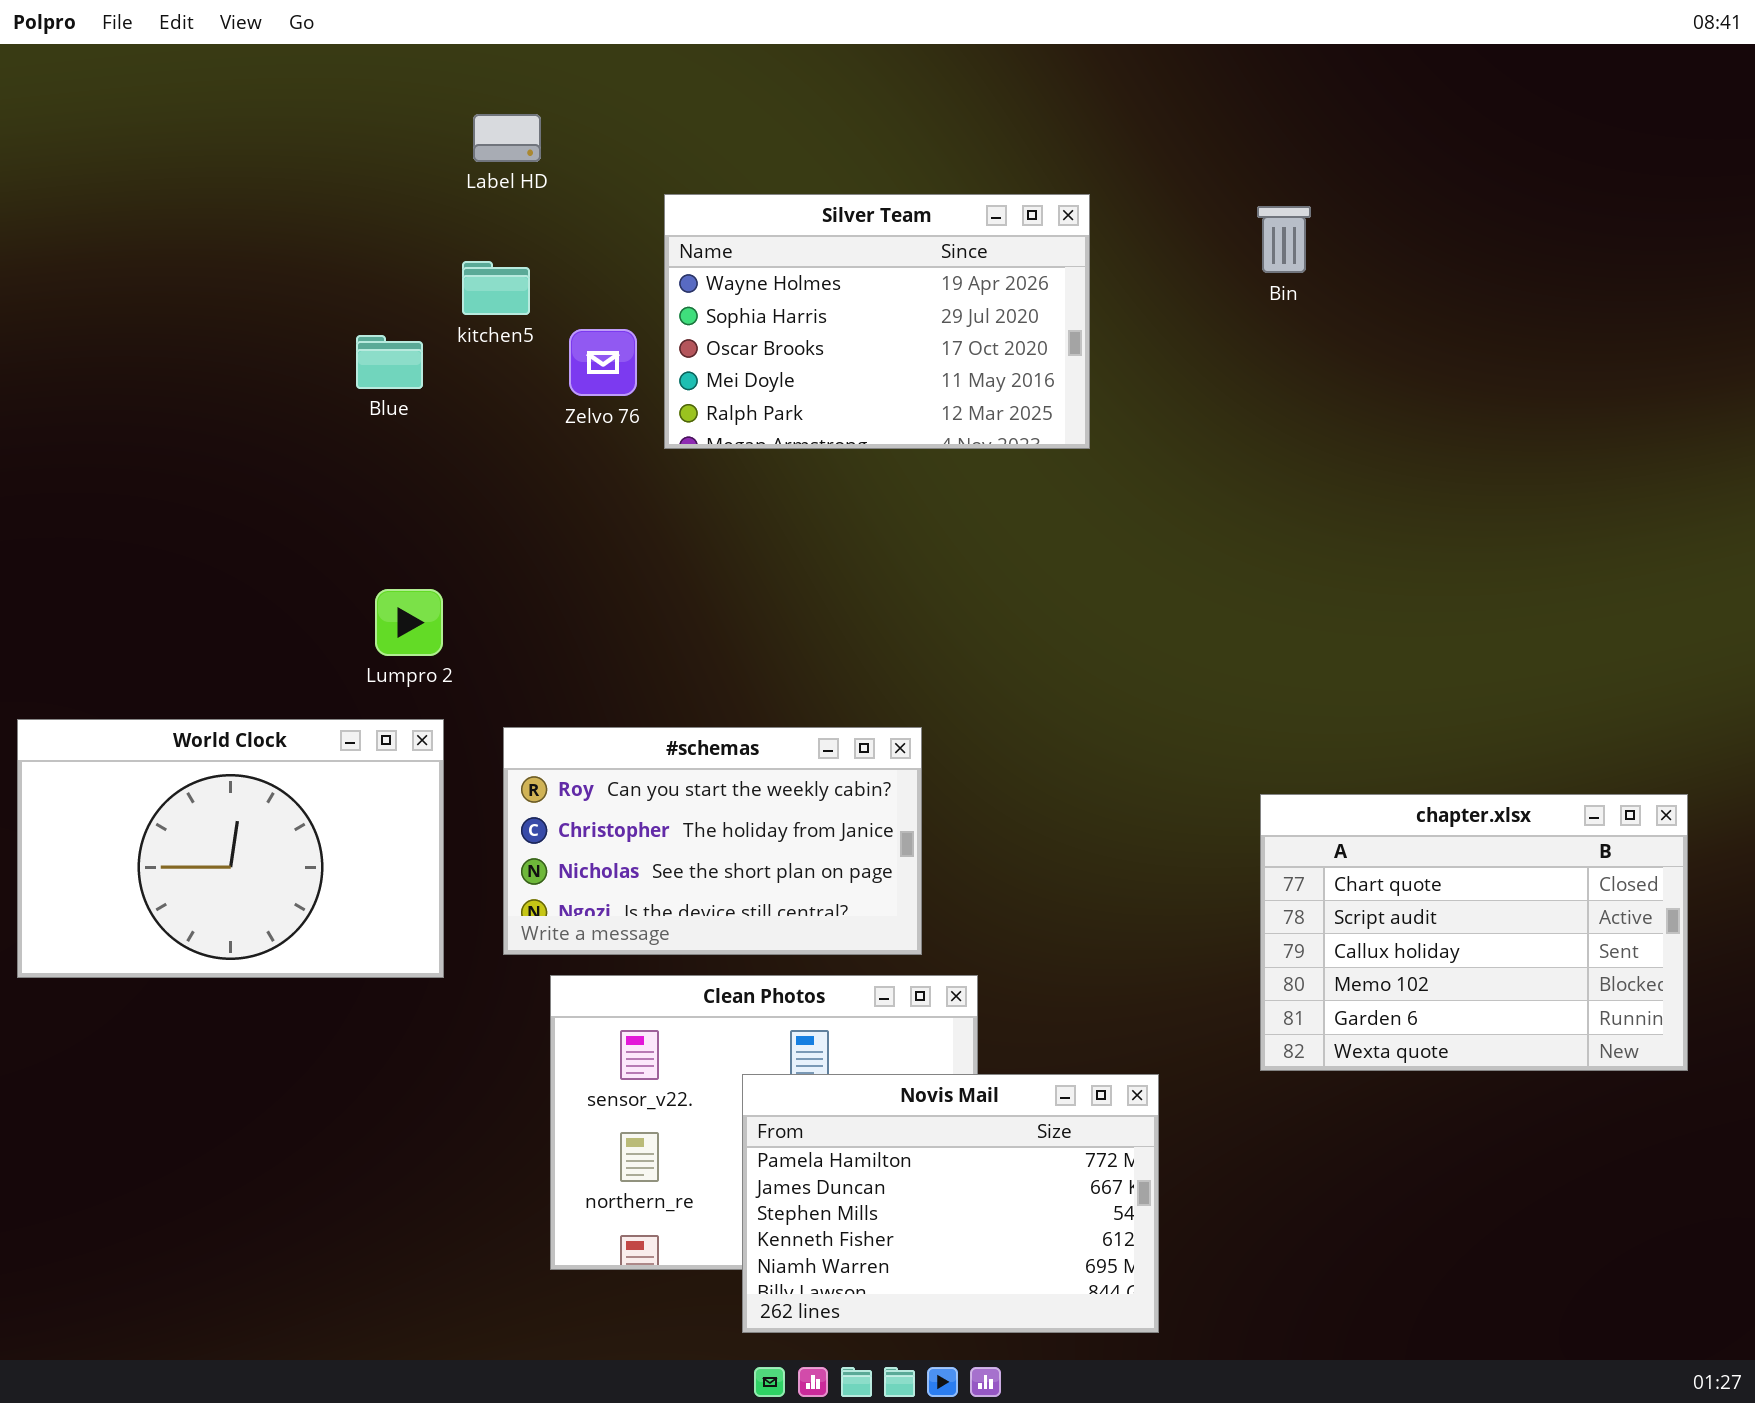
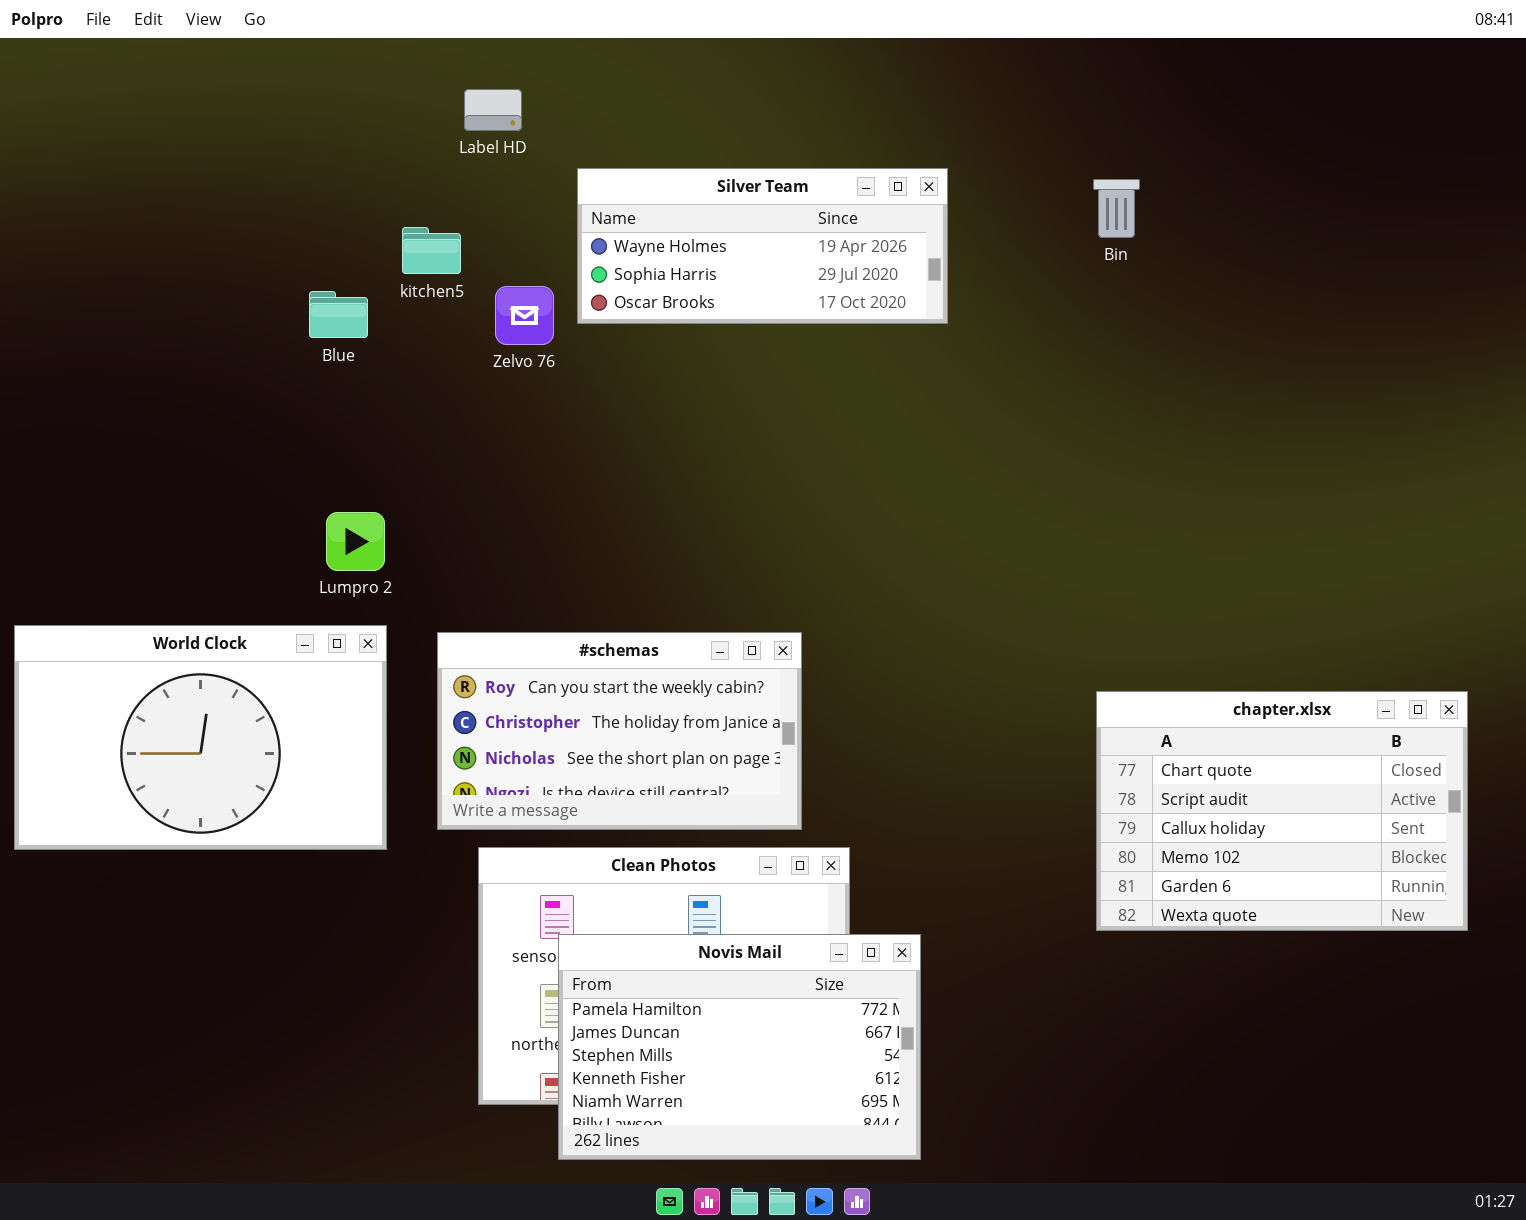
Label HD: [473,114,541,162] -> [464,89,522,131], moved
Silver Team: [664,194,1090,449] -> [577,168,948,324], resized
Novis Mail: [742,1074,1159,1333] -> [558,934,921,1160], moved

